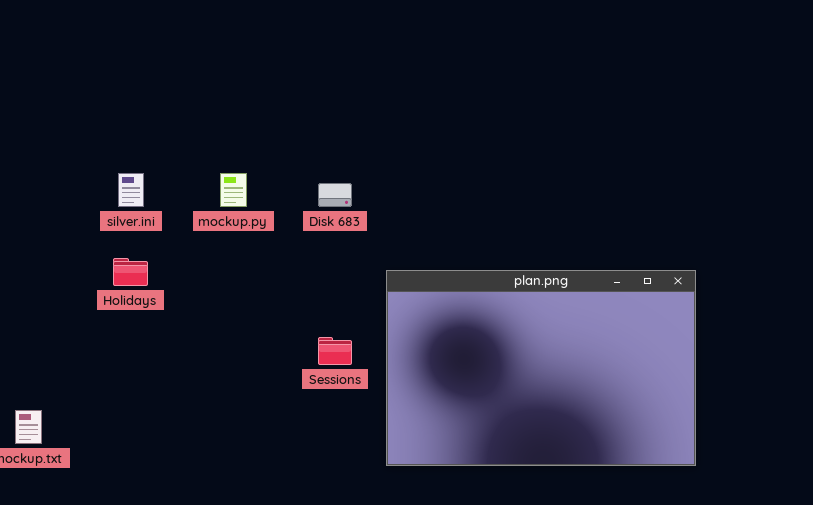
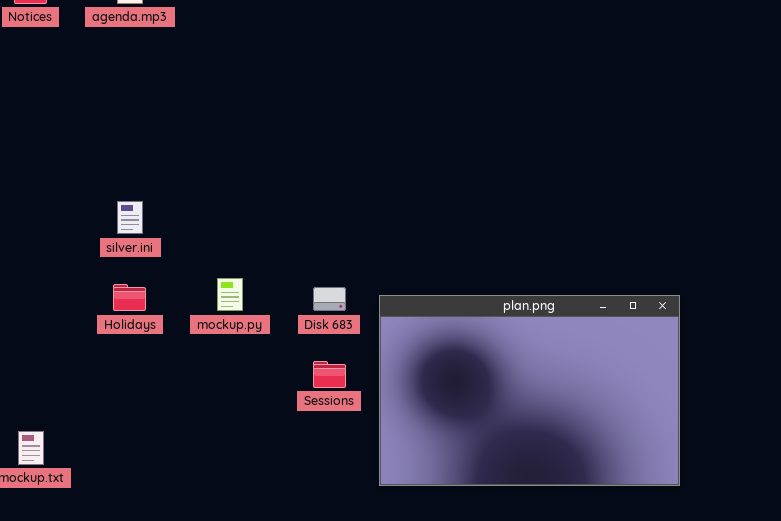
mockup.py: [220,173,247,207] -> [217,278,243,311], moved
Disk 683: [318,183,352,207] -> [313,287,346,311], moved

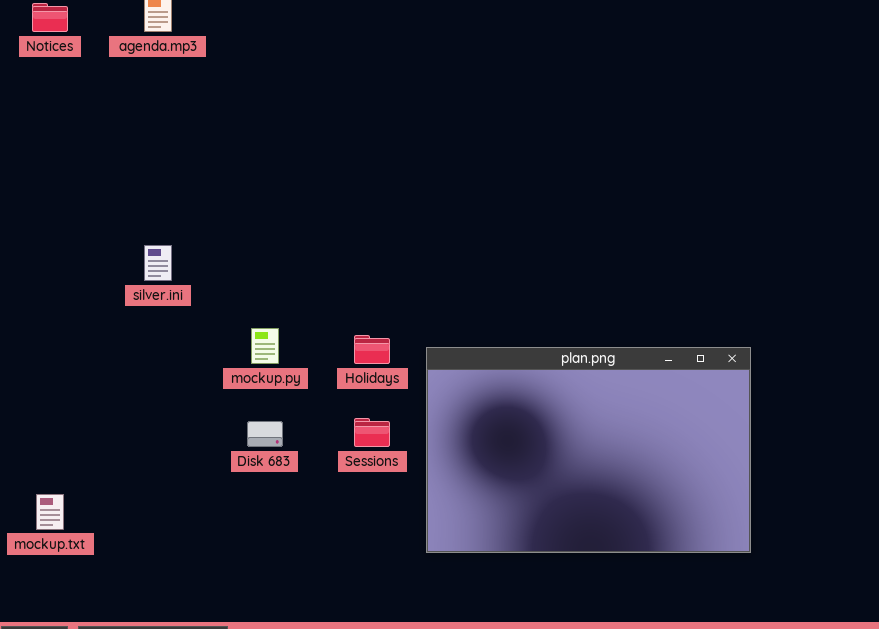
Holidays: [113,284,146,311] -> [354,335,390,364], moved
Disk 683: [313,287,346,311] -> [247,421,283,447], moved

